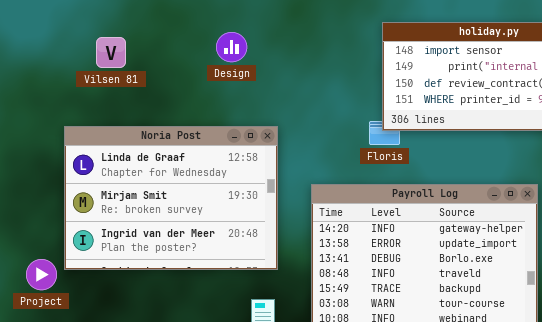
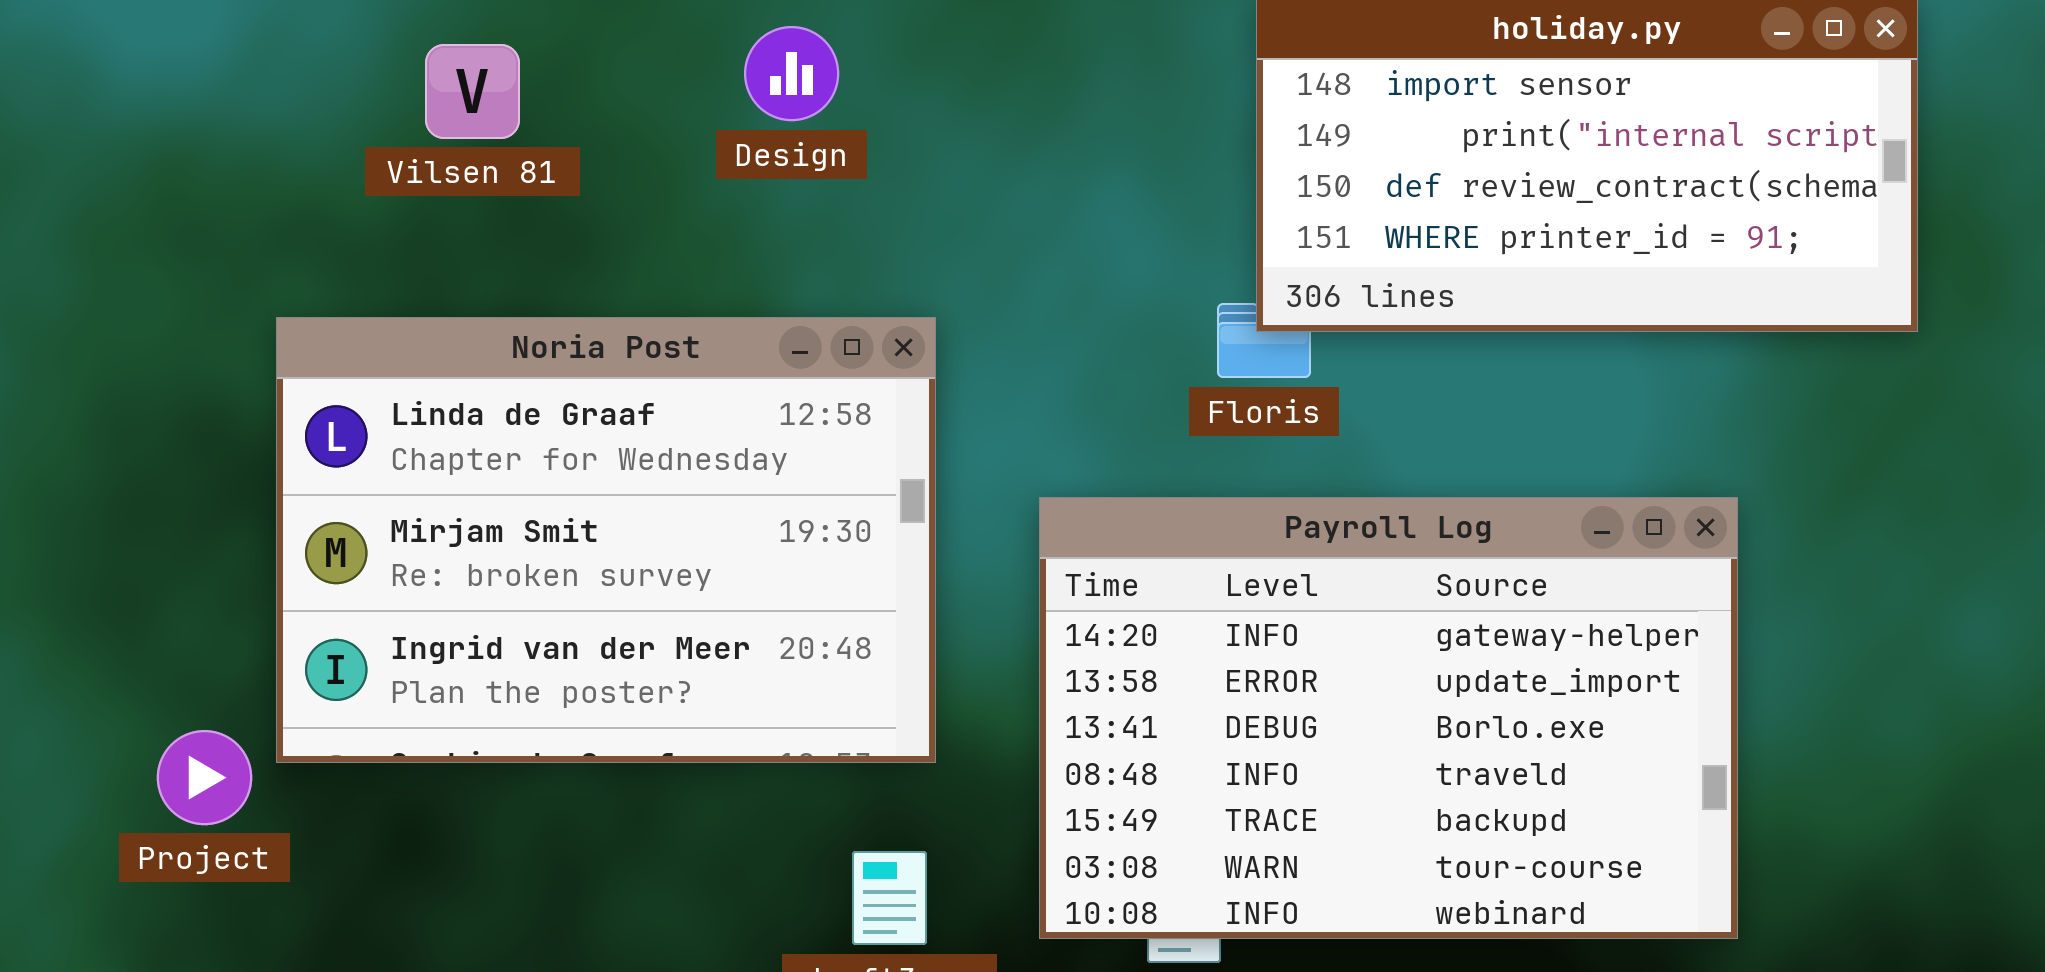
Vilsen 81: [96,37,126,68] -> [425,44,520,139], moved

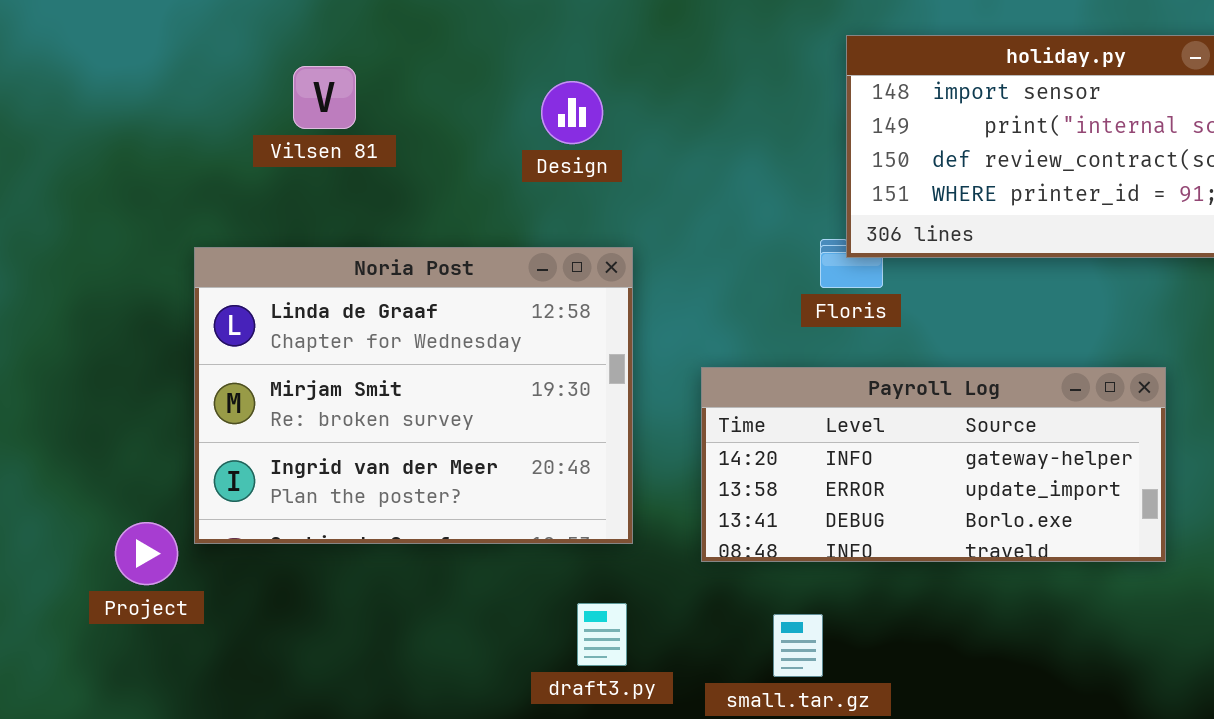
Design: [744,26,839,121] -> [541,81,603,144], moved
Payroll Log: [1039,497,1738,939] -> [701,367,1166,562], resized

